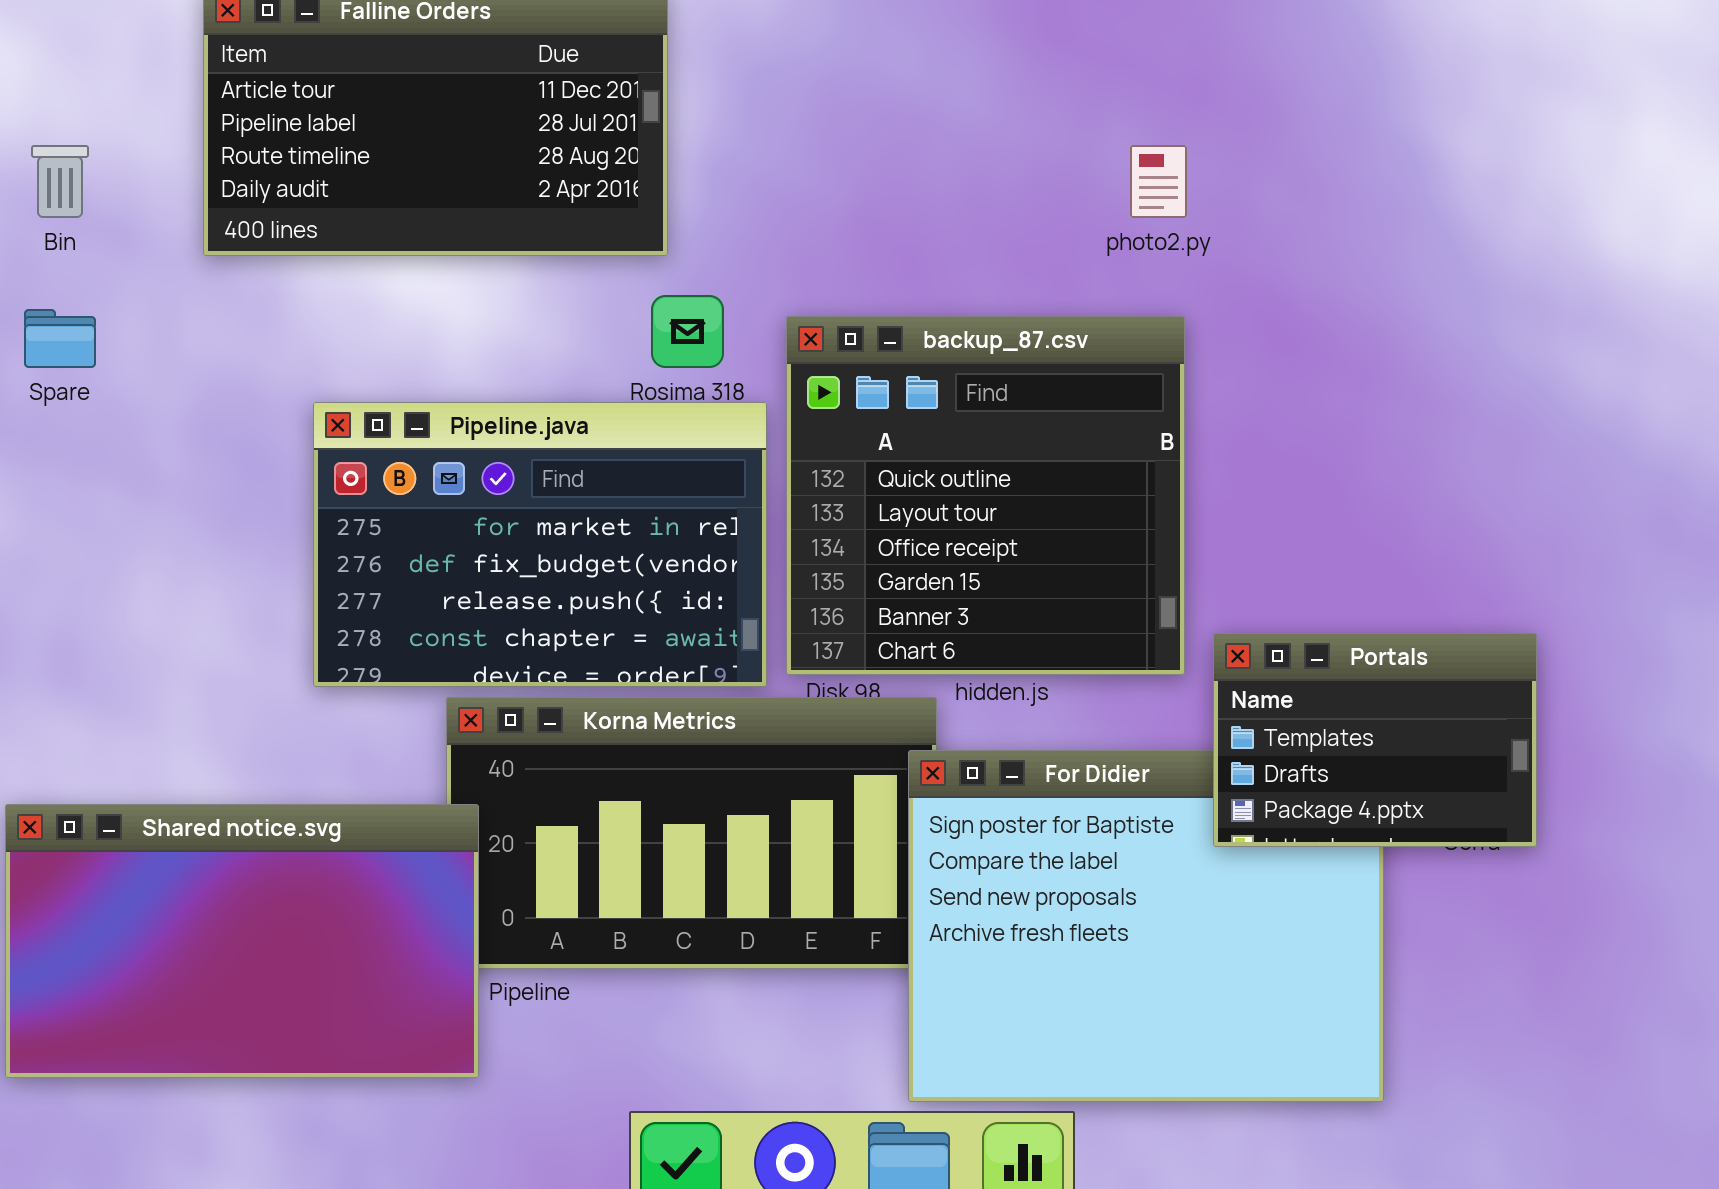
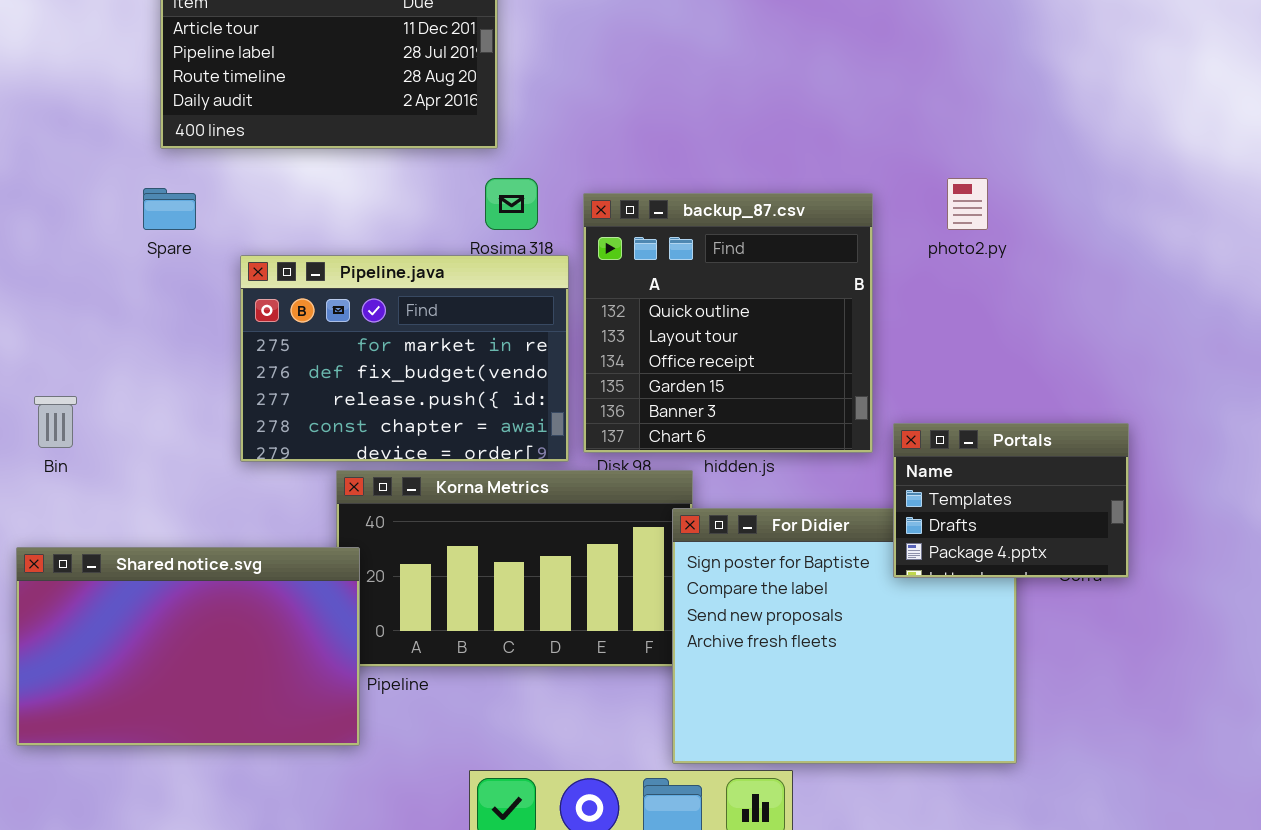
Bin: [31,145,89,218] -> [34,396,77,448], moved
photo2.py: [1130,145,1187,218] -> [947,178,988,230], moved
Spare: [24,309,96,368] -> [143,188,196,230], moved

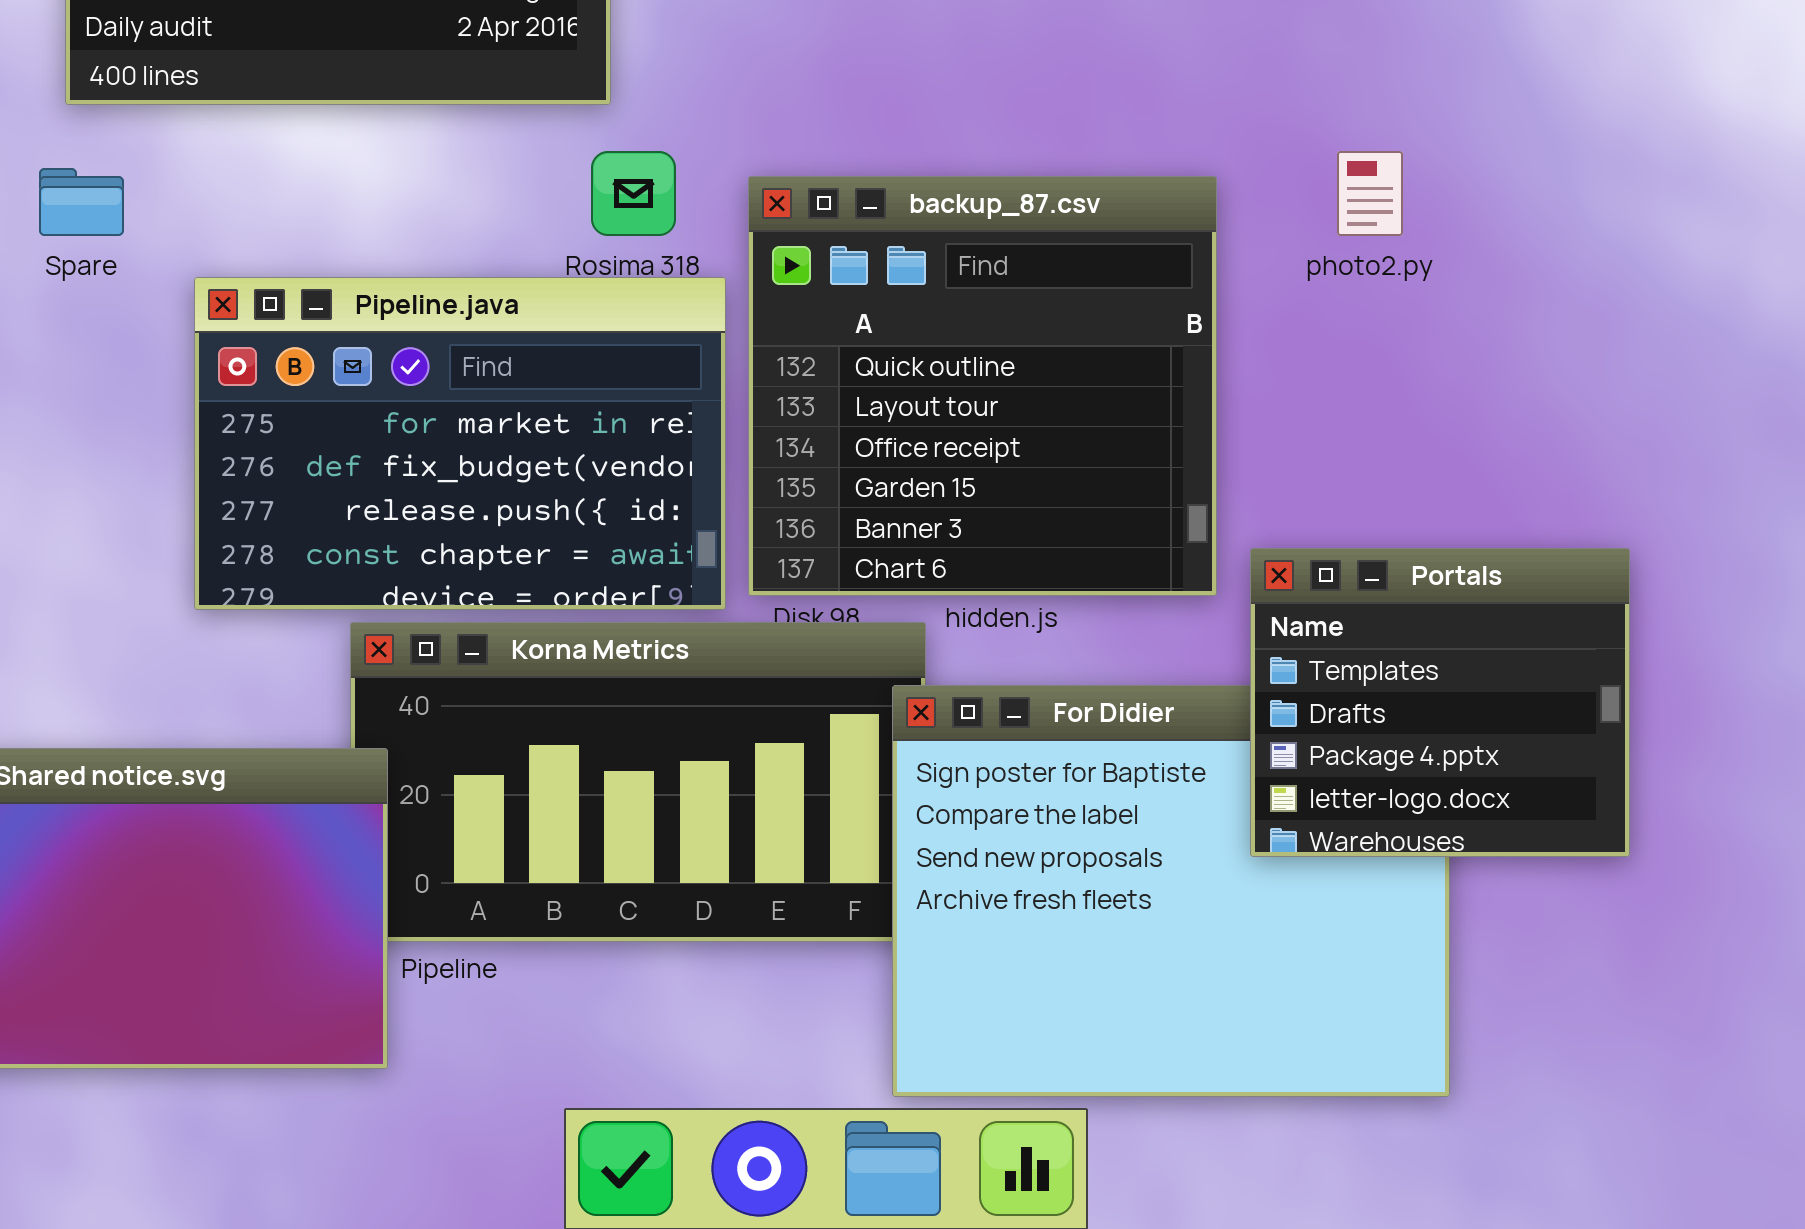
Portals: [893,423,1129,578] -> [1250,548,1630,857], resized

